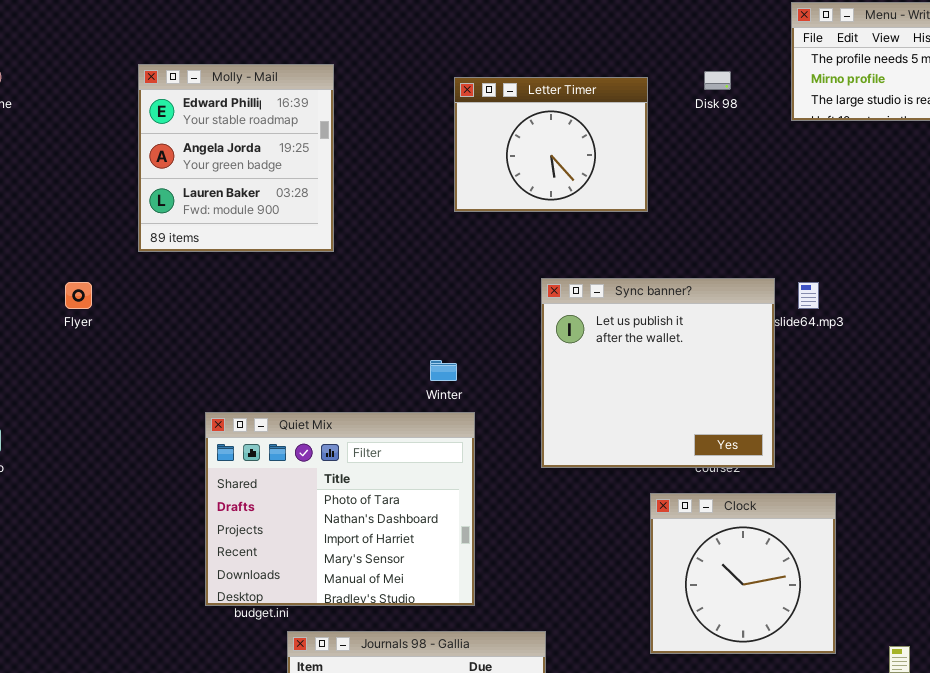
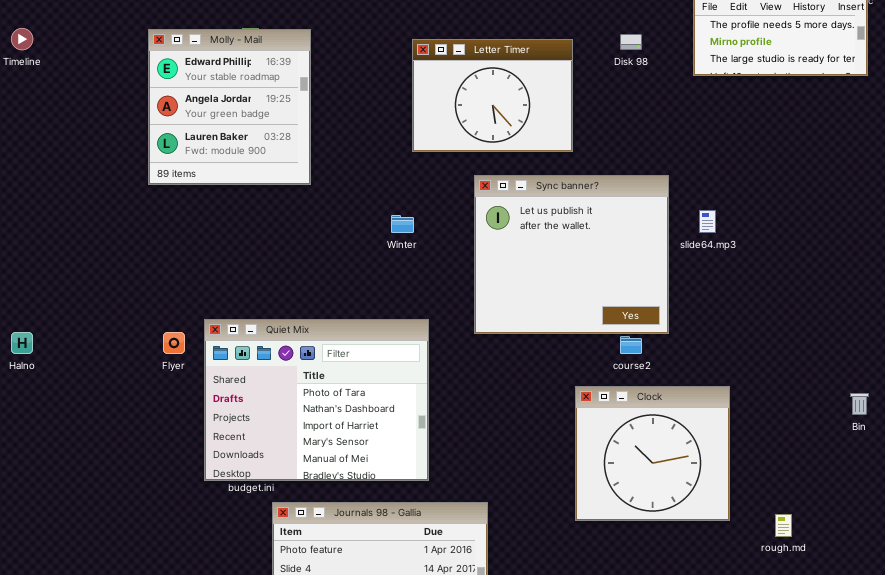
Sync banner?: [541,278,775,468] -> [474,175,669,334], moved
Flyer: [65,282,92,309] -> [163,332,185,354], moved
Winter: [430,360,457,381] -> [391,215,414,233], moved

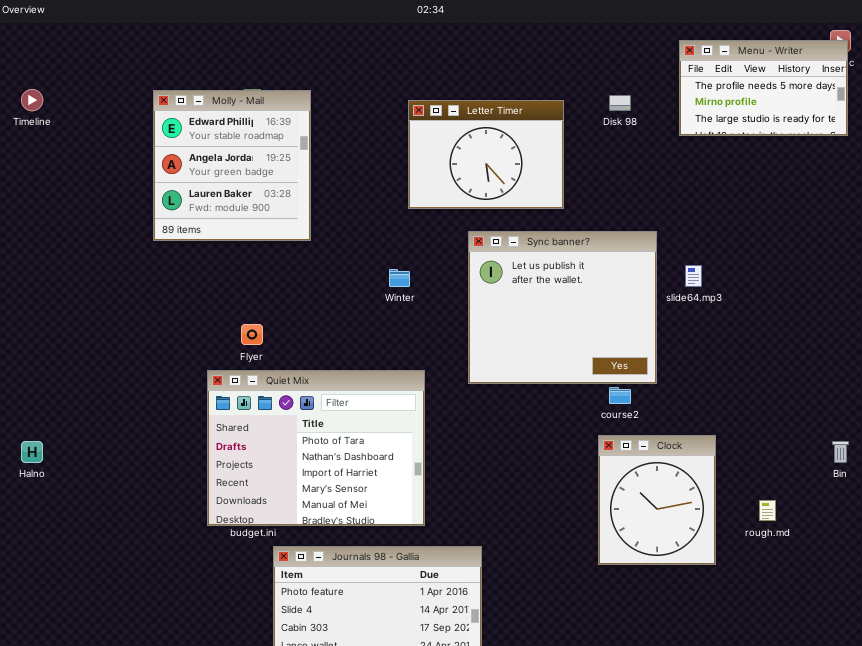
Halno: [11,332,33,354] -> [21,441,43,463], moved
Flyer: [163,332,185,354] -> [241,324,263,345], moved
Clock: [575,386,730,521] -> [598,435,716,565], resized
rough.md: [775,514,792,537] -> [759,500,776,521], moved

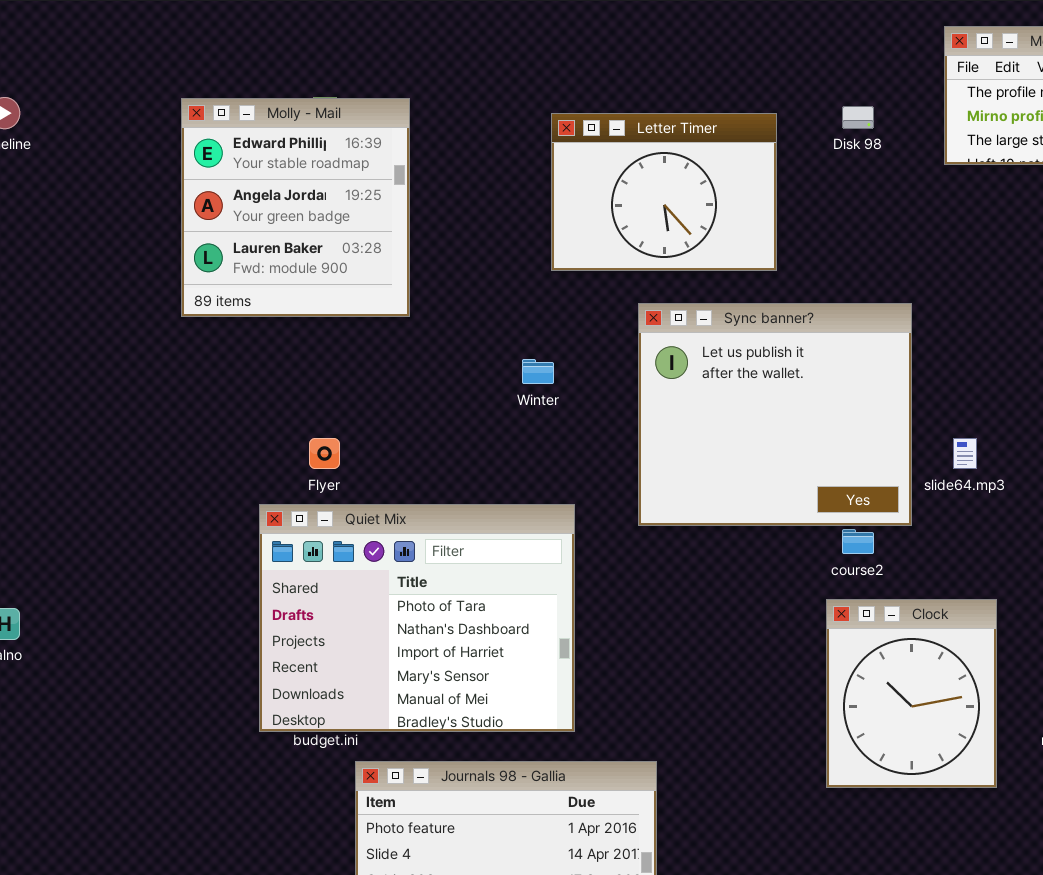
slide64.mp3: [685,265,702,287] -> [953,438,977,469], moved

